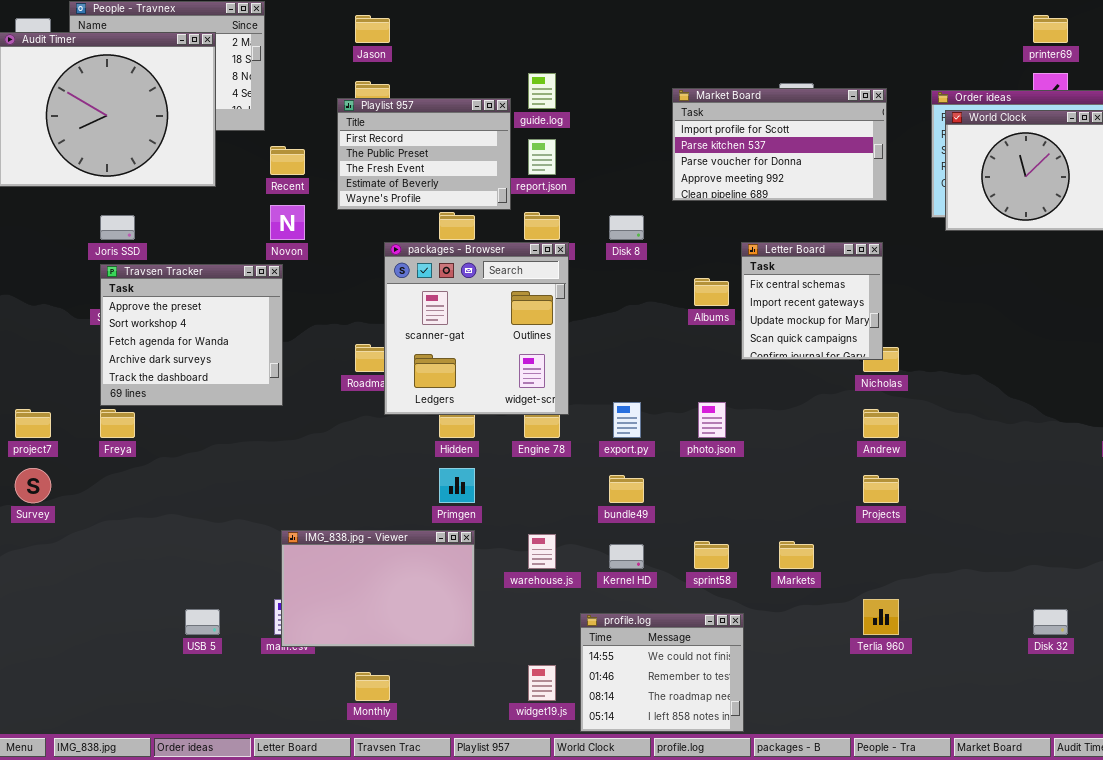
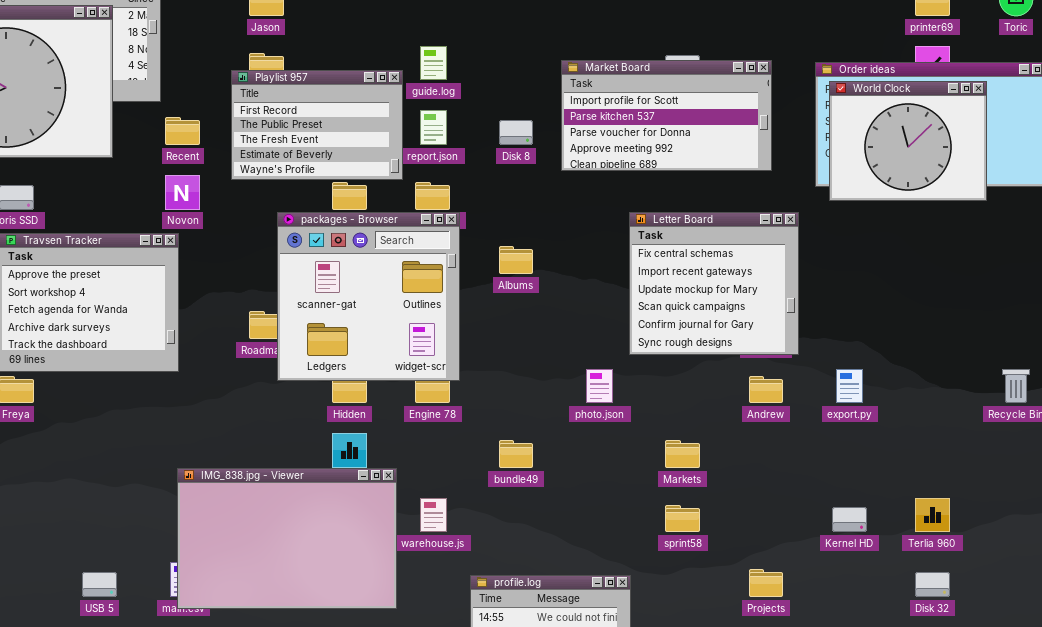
Disk 8: [609,215,644,240] -> [499,120,533,145], moved
Letter Board: [741,242,883,360] -> [629,212,799,355], resized
Albums: [694,278,729,306] -> [499,246,533,274], moved
export.py: [613,402,641,438] -> [836,369,863,403], moved
Projects: [863,475,899,503] -> [749,569,783,597], moved
IMG_838.jpg - Viewer: [281,530,475,647] -> [177,468,397,609], resized
sprint58: [694,541,729,569] -> [665,505,700,532], moved
Markets: [779,541,814,569] -> [665,440,700,468], moved
Kernel HD: [609,544,644,569] -> [832,507,867,532], moved
Terlia 960: [863,599,899,635] -> [915,498,950,532], moved

